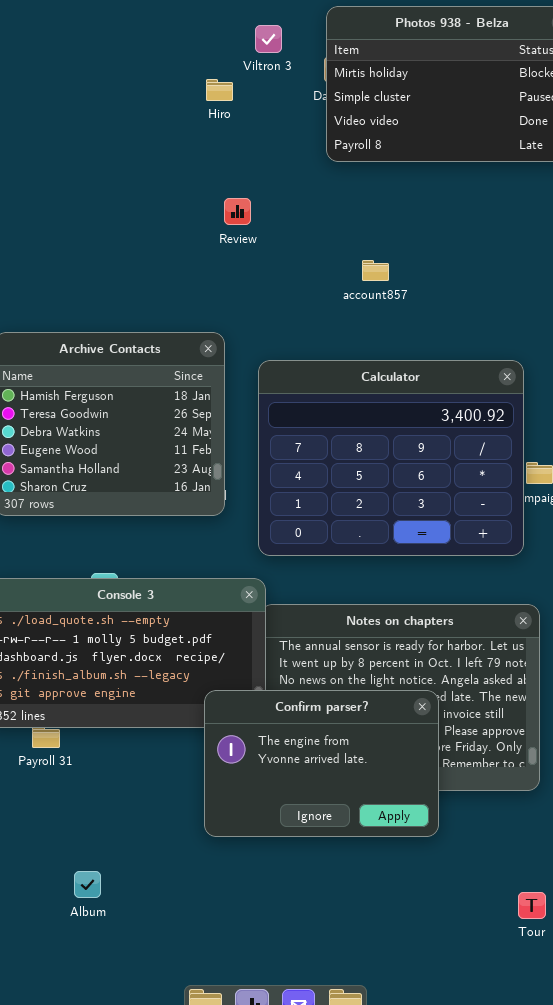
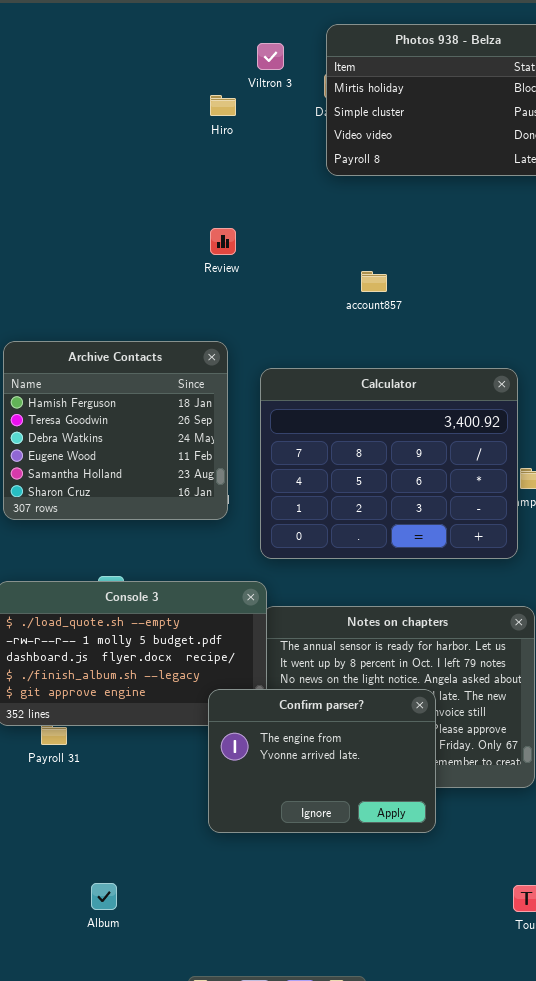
Review: [224,198,251,225] -> [210,228,236,255], moved
Album: [74,871,101,898] -> [91,883,117,910], moved

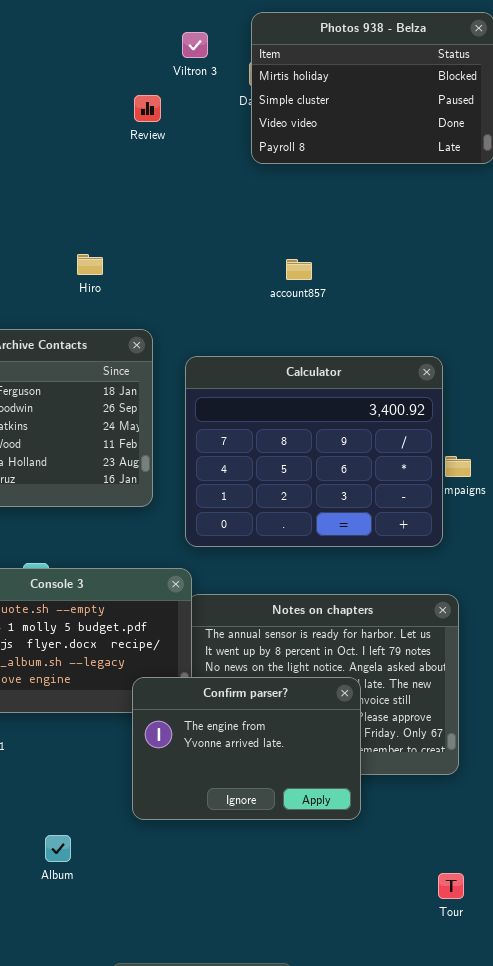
Hiro: [210,95,236,116] -> [77,254,103,275], moved
Review: [210,228,236,255] -> [134,95,161,122], moved
Album: [91,883,117,910] -> [45,835,71,862], moved

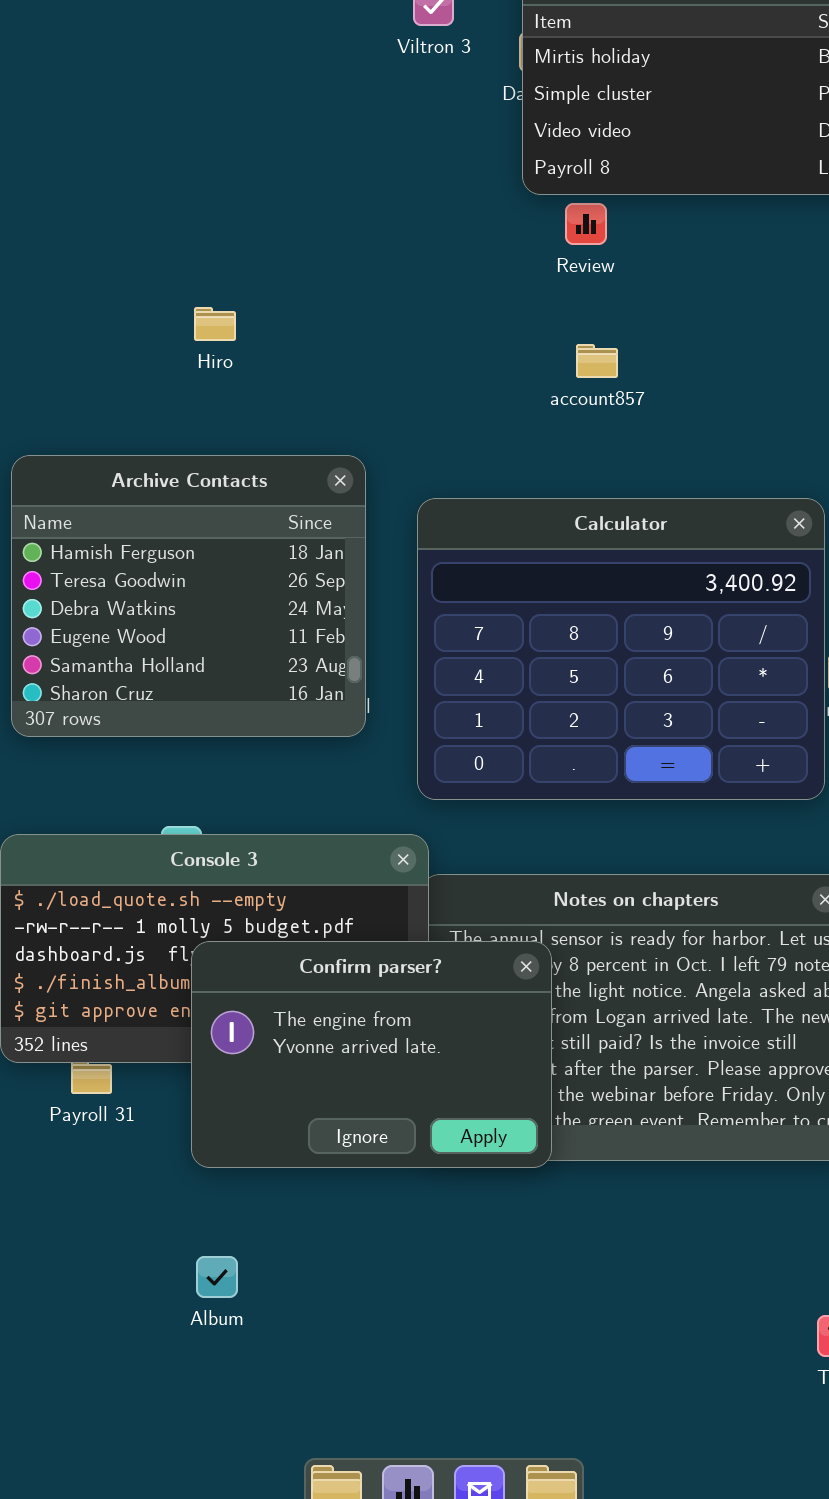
Review: [134,95,161,122] -> [565,203,607,245], moved
Hiro: [77,254,103,275] -> [194,307,236,341], moved
Confirm parser?: [132,677,361,820] -> [191,941,552,1168], moved

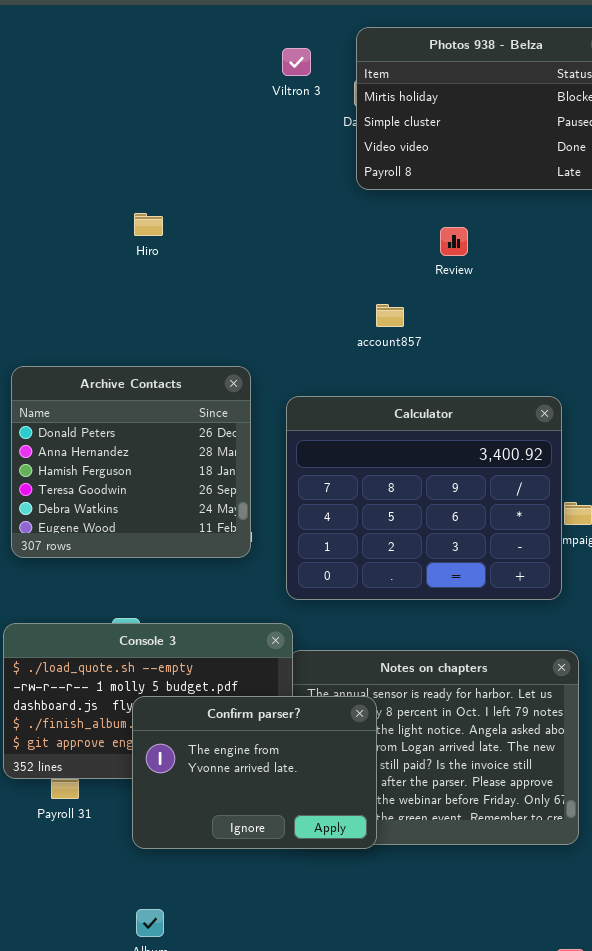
Review: [565,203,607,245] -> [440,227,468,256], moved
Hiro: [194,307,236,341] -> [134,213,163,236], moved
account857: [576,344,618,378] -> [376,304,404,327], moved
Archive Contacts: [11,455,366,737] -> [11,366,251,558], scrolled up 2 rows

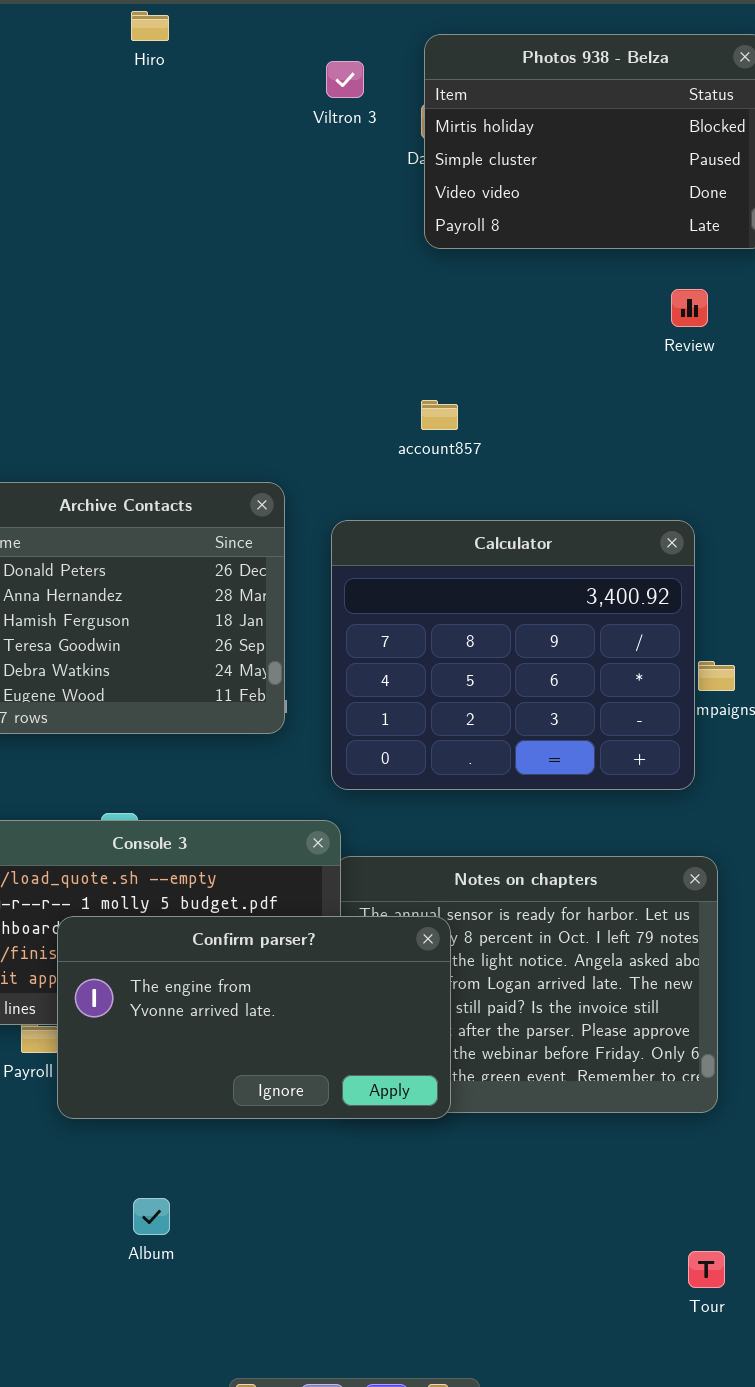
Hiro: [134,213,163,236] -> [131,11,169,41], moved
Review: [440,227,468,256] -> [671,289,708,327], moved
account857: [376,304,404,327] -> [421,400,458,430], moved
Confirm parser?: [132,696,377,849] -> [57,916,451,1119], resized

